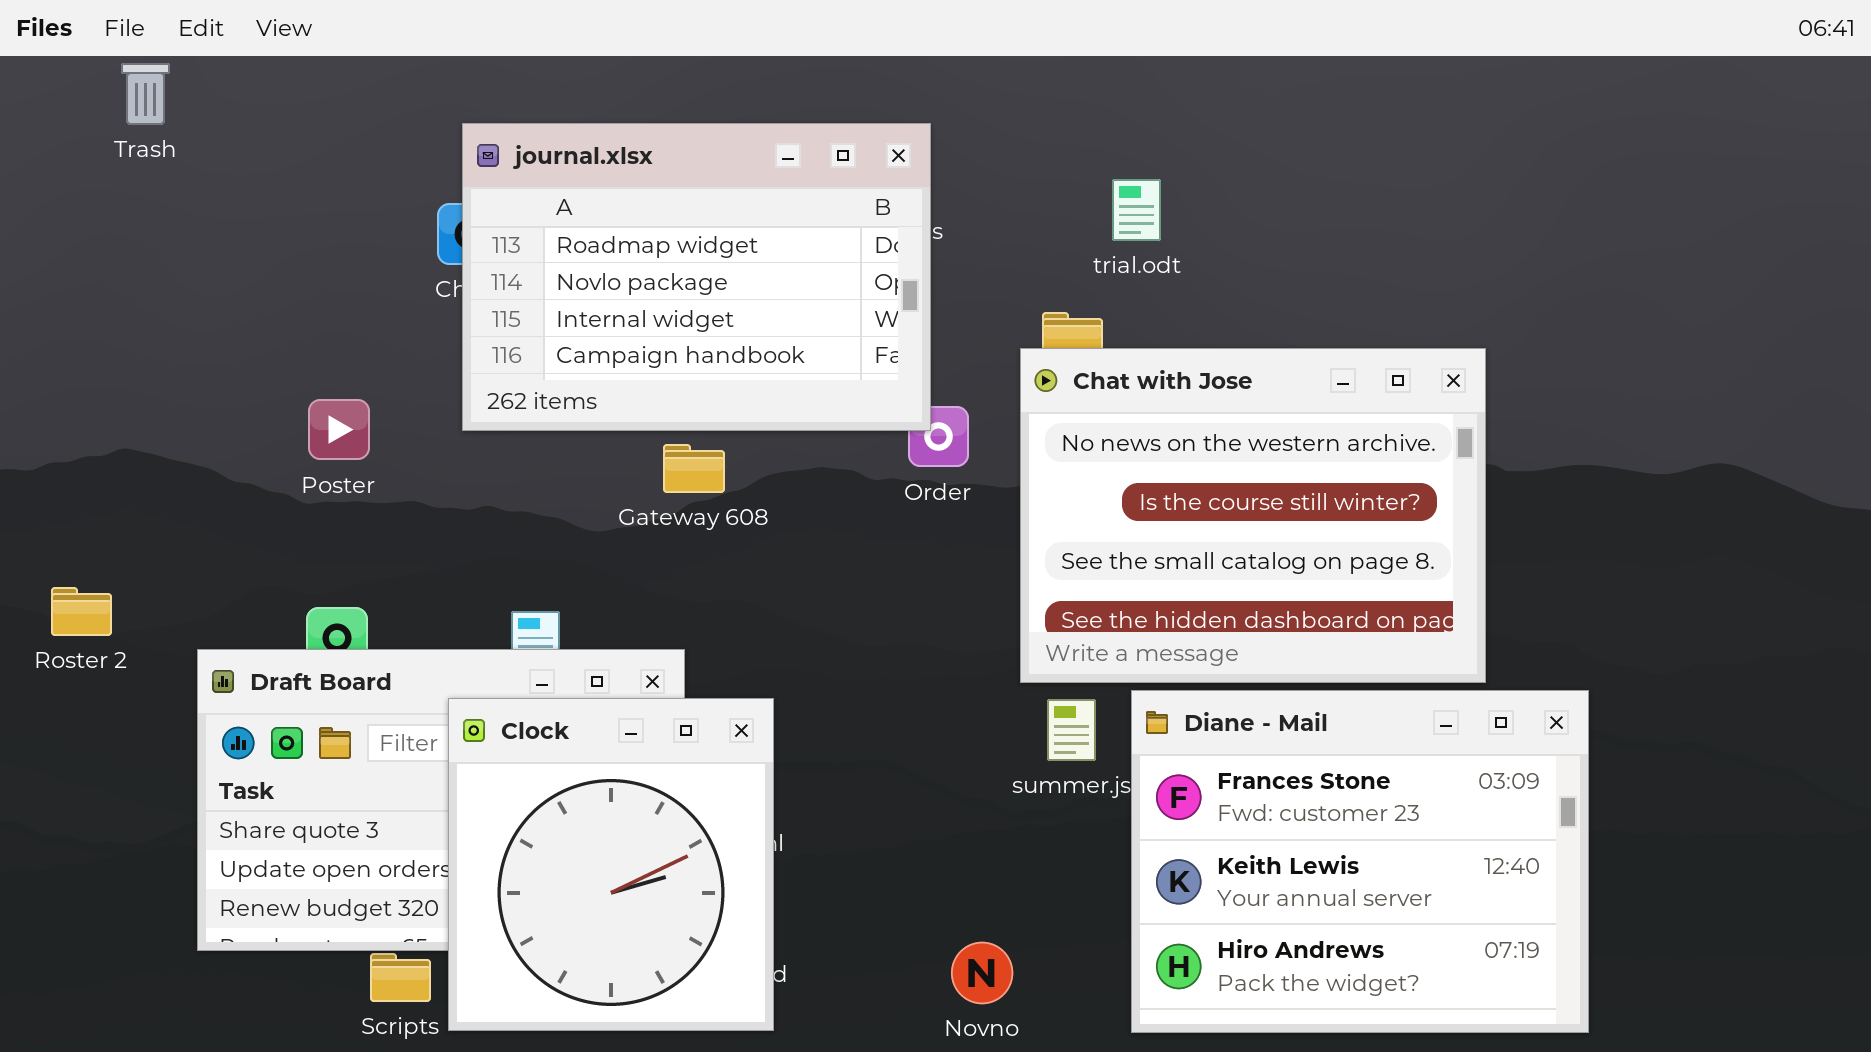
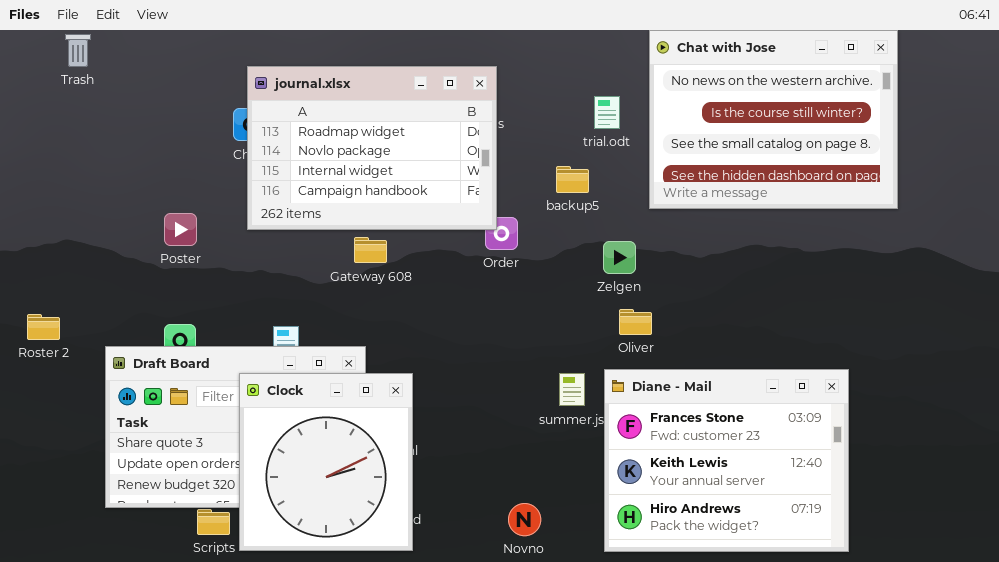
Chat with Jose: [1020,348,1486,683] -> [649,30,898,209], moved

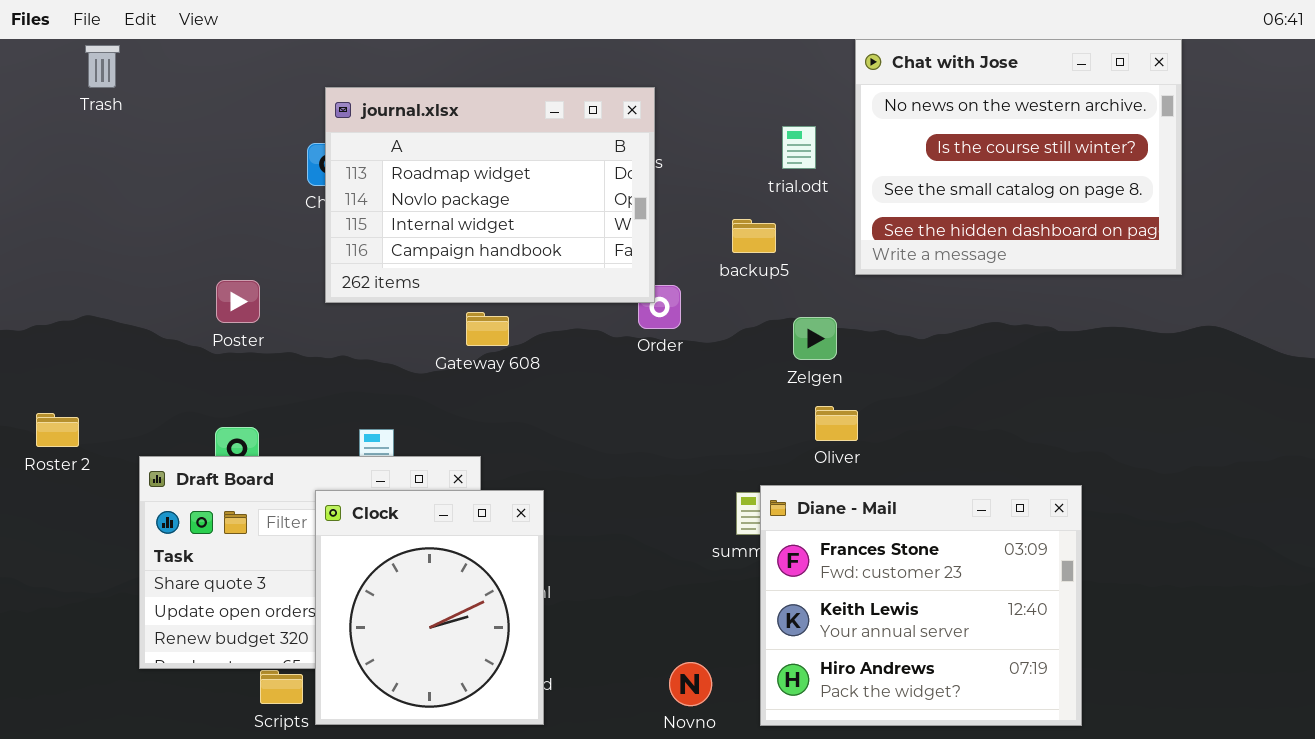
Diane - Mail: [604,369,849,552] -> [760,485,1082,726], moved

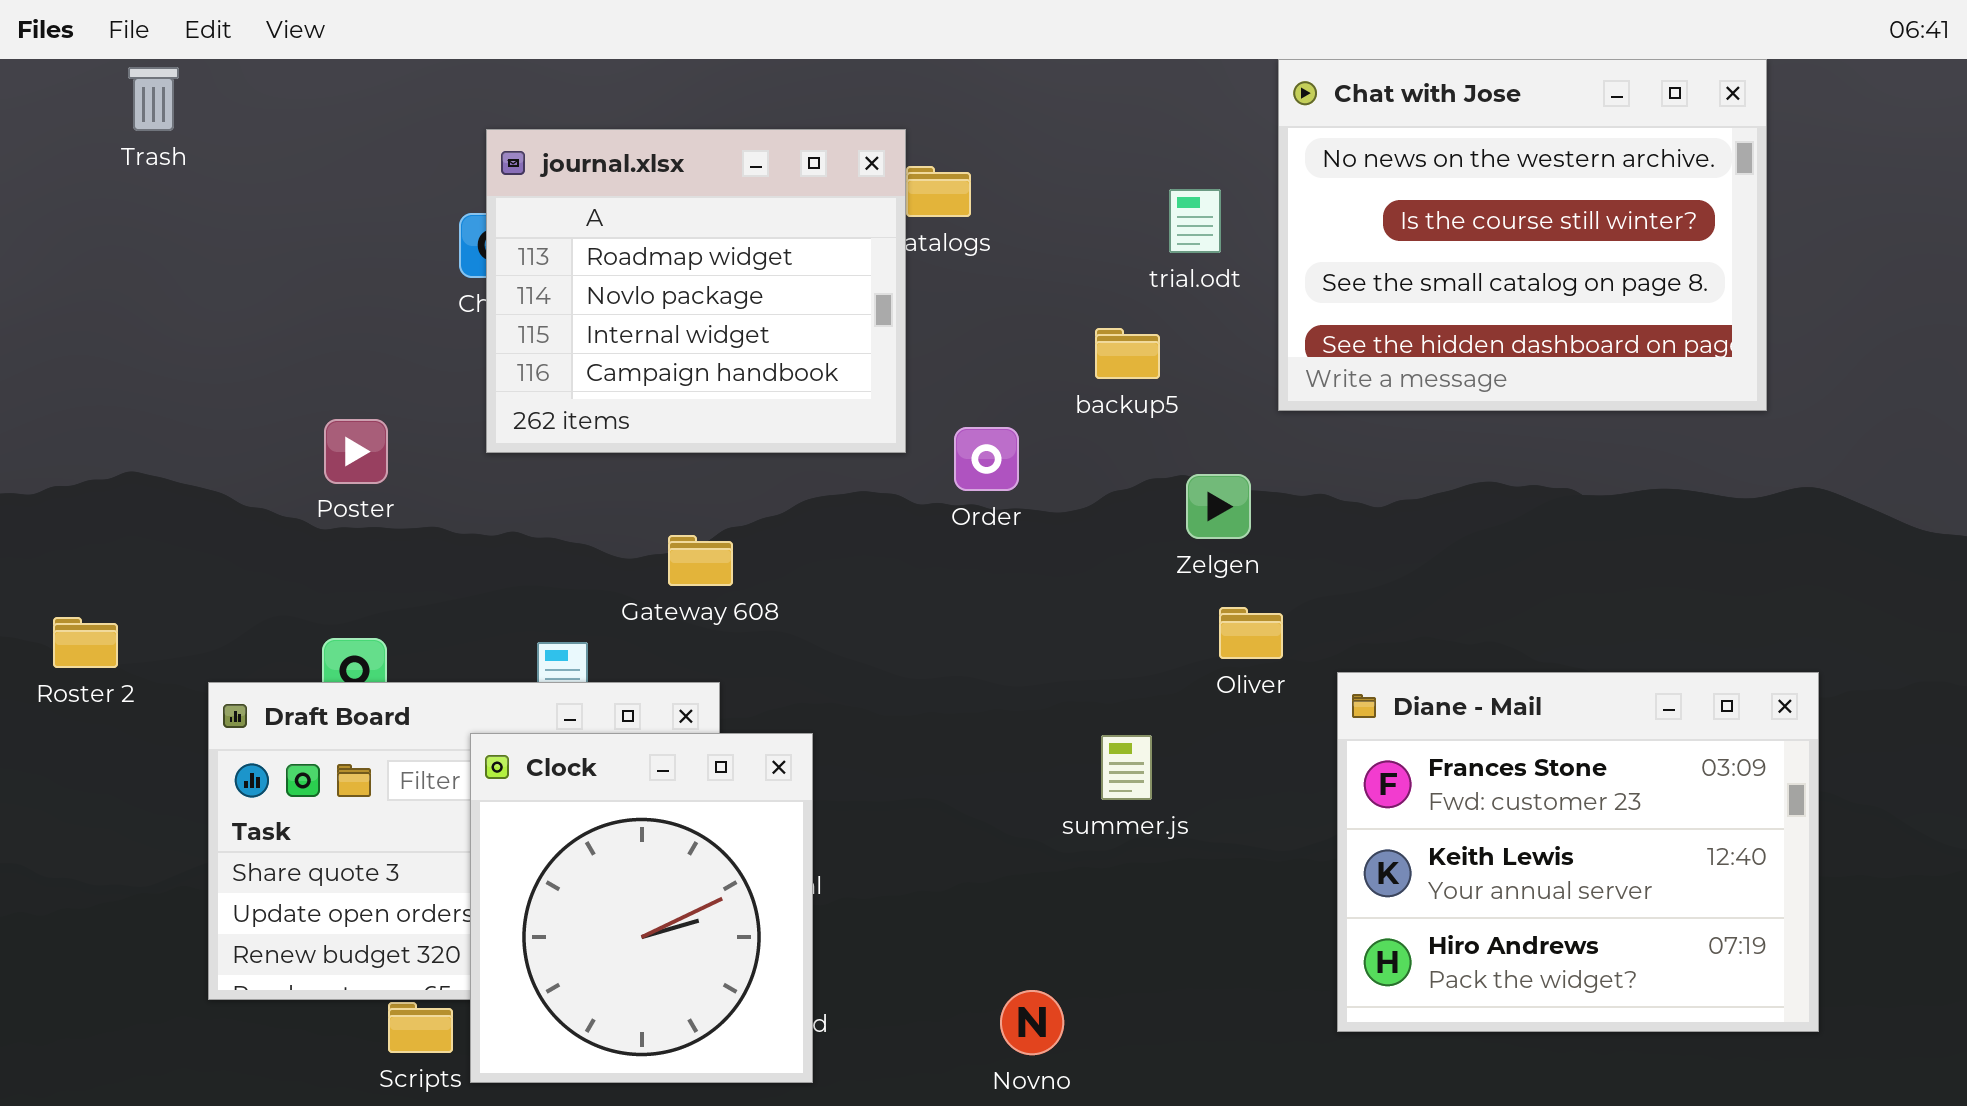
journal.xlsx: [325,87,655,303] -> [486,129,906,453], resized
Gateway 608: [466,312,509,346] -> [668,535,733,586], moved
Diane - Mail: [760,485,1082,726] -> [1337,672,1819,1032], moved

